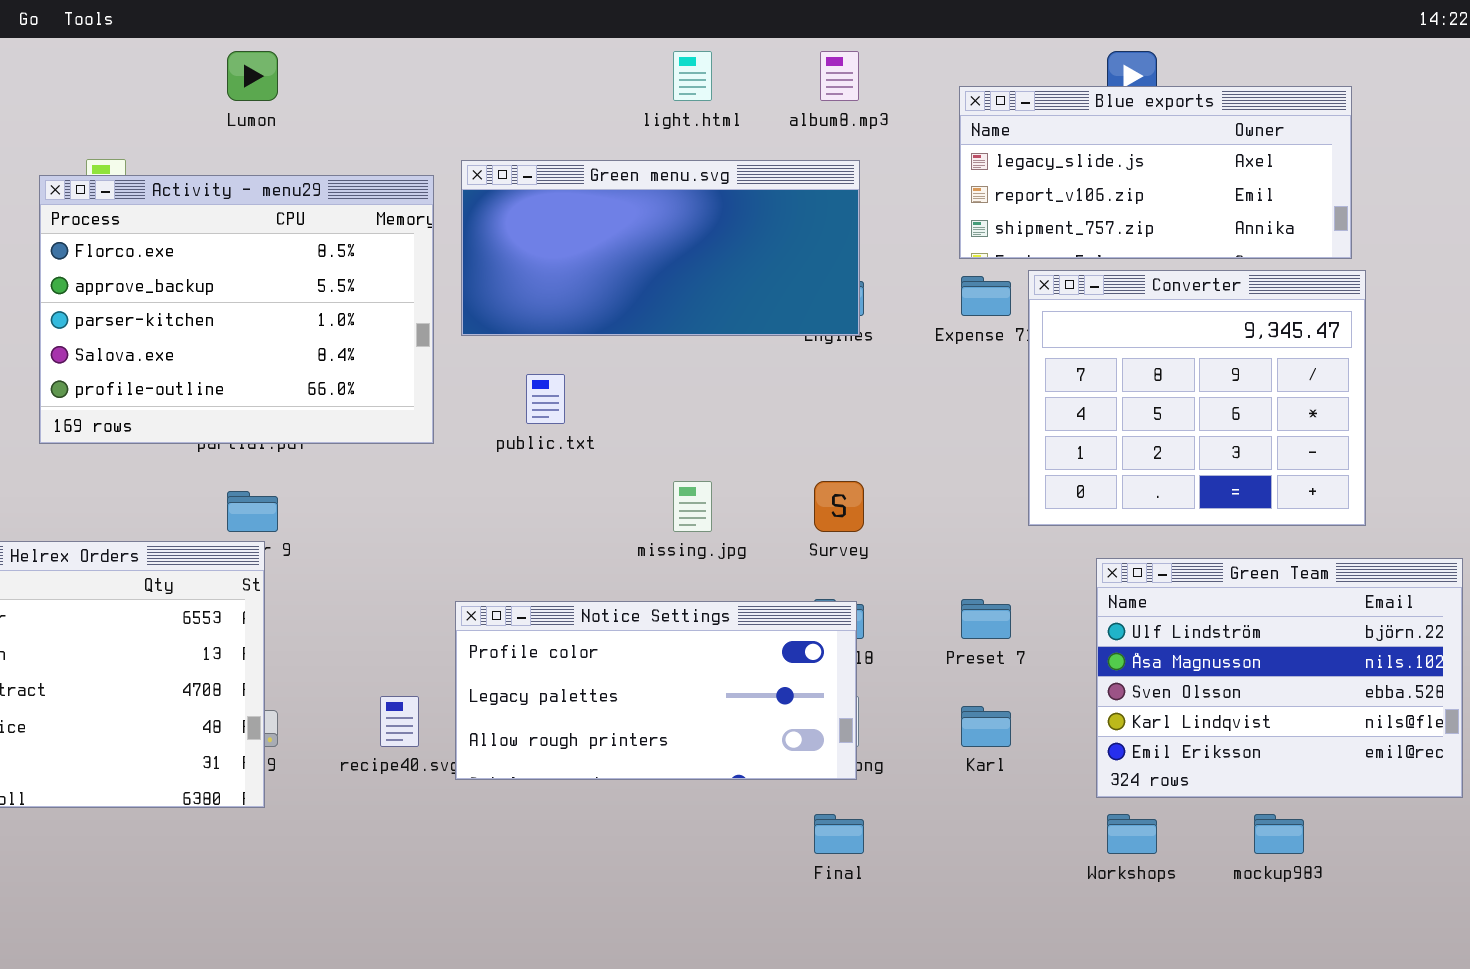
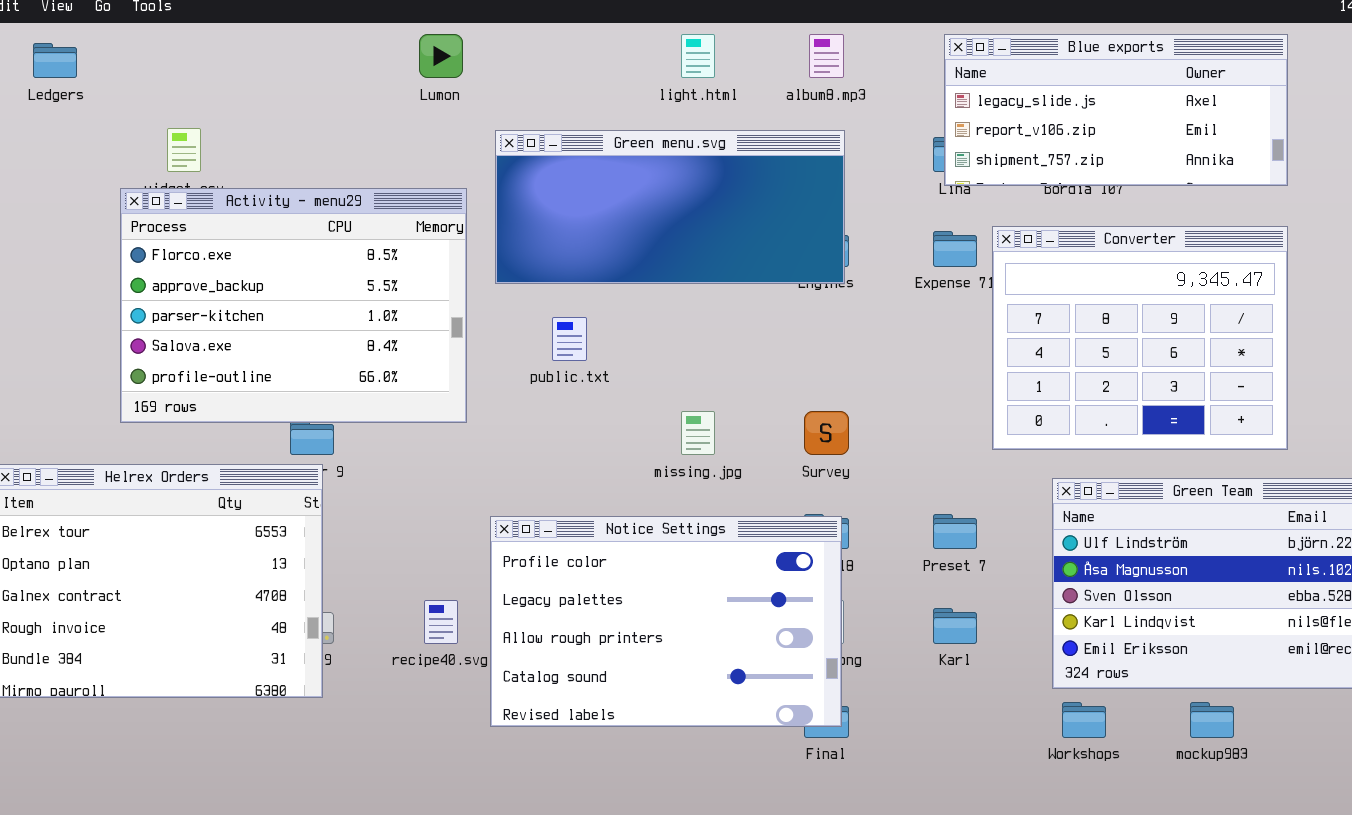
Lumon: [227,51,278,101] -> [419,34,463,78], moved
Blue exports: [959,86,1352,259] -> [944,34,1288,186], moved
Activity - menu29: [39,175,434,444] -> [120,188,467,423], moved
Notice Settings: [455,601,857,780] -> [490,516,842,727], resized

